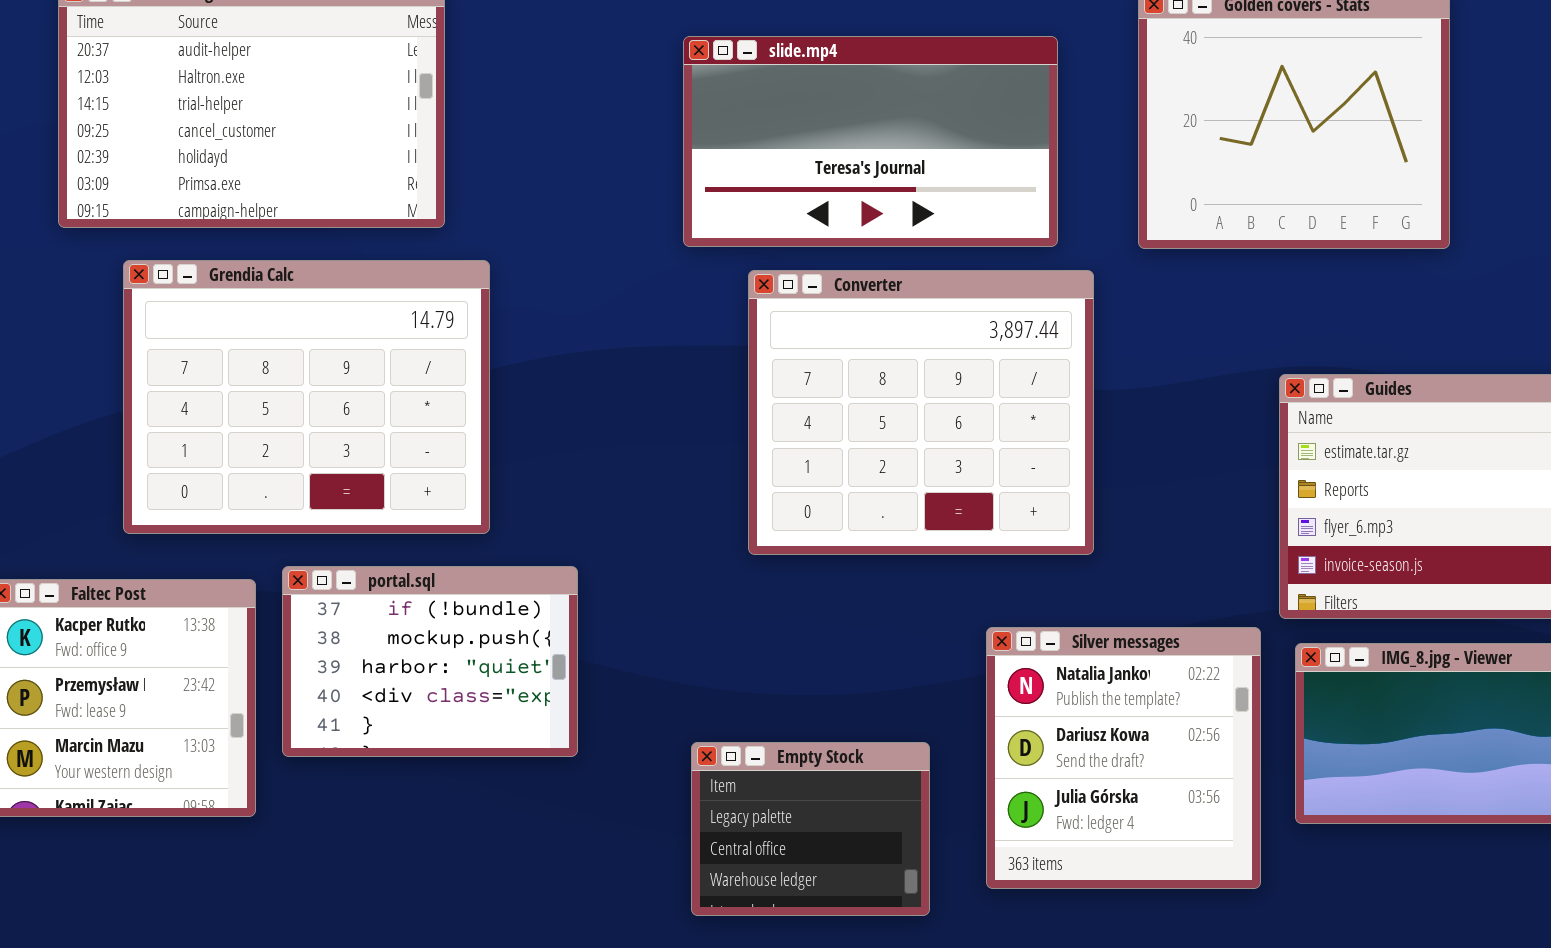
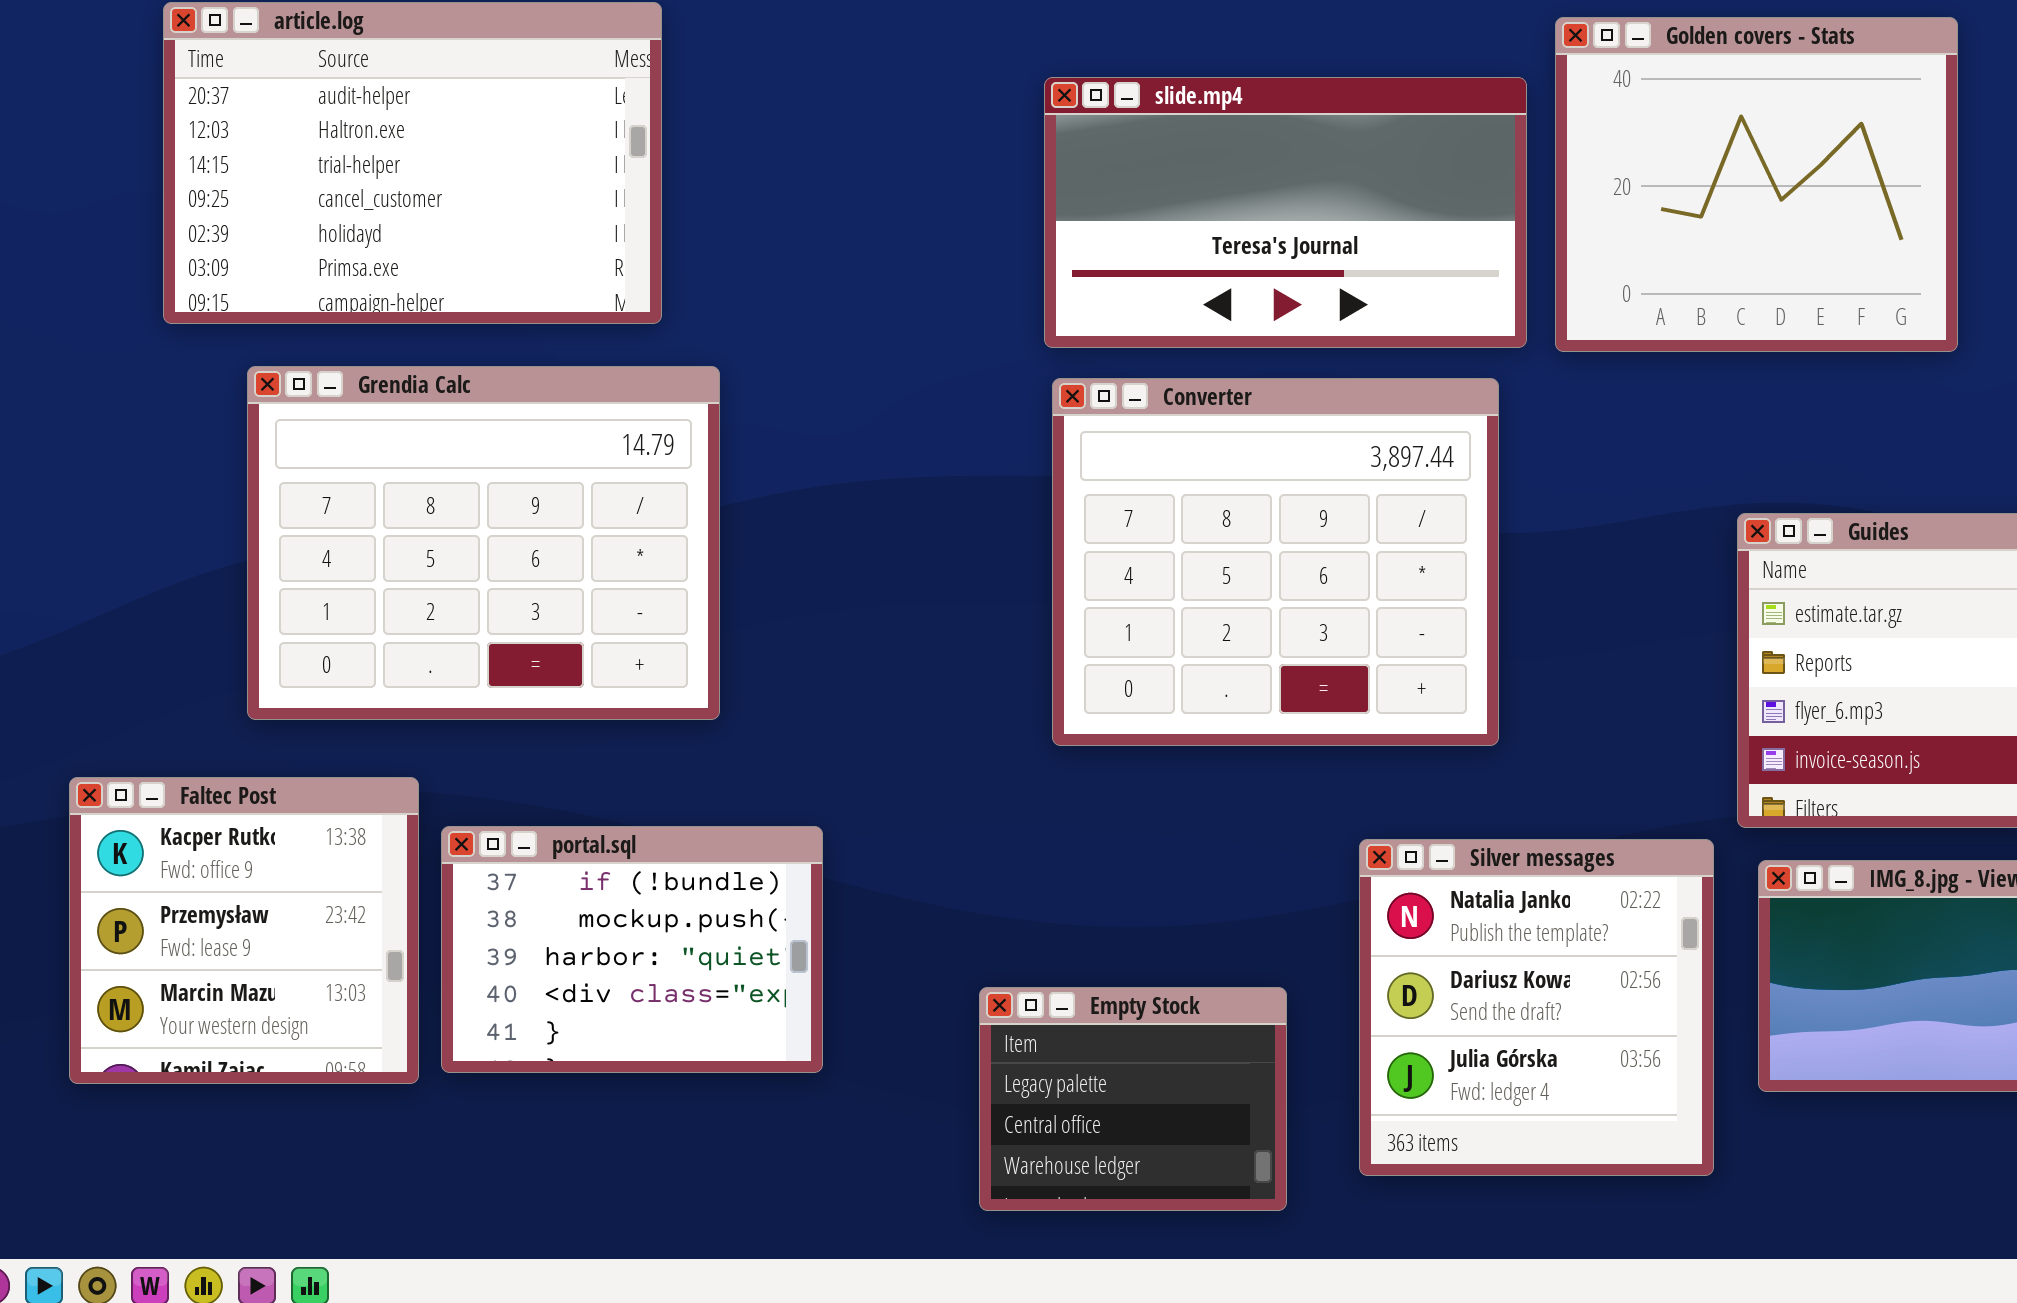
slide.mp4: [683,36,1058,247] -> [1044,77,1527,348], moved
portal.sql: [282,566,578,757] -> [441,826,823,1073], moved

